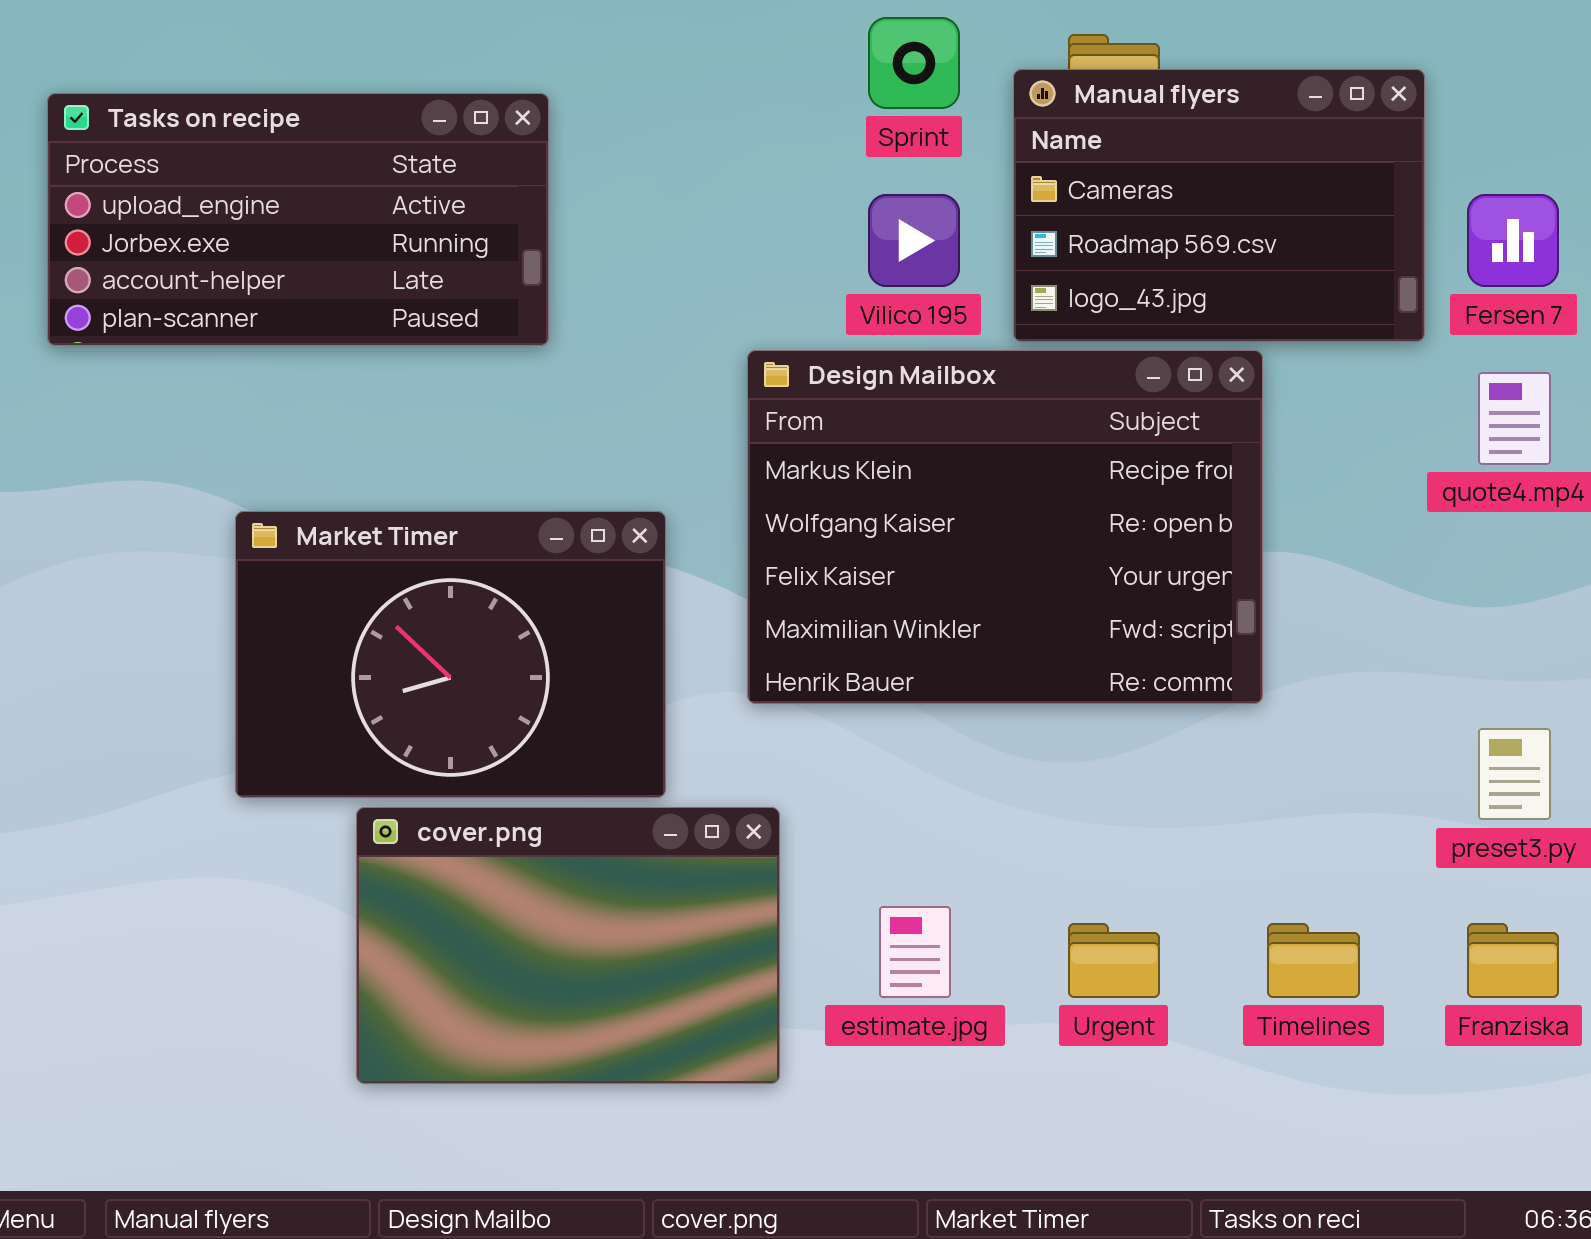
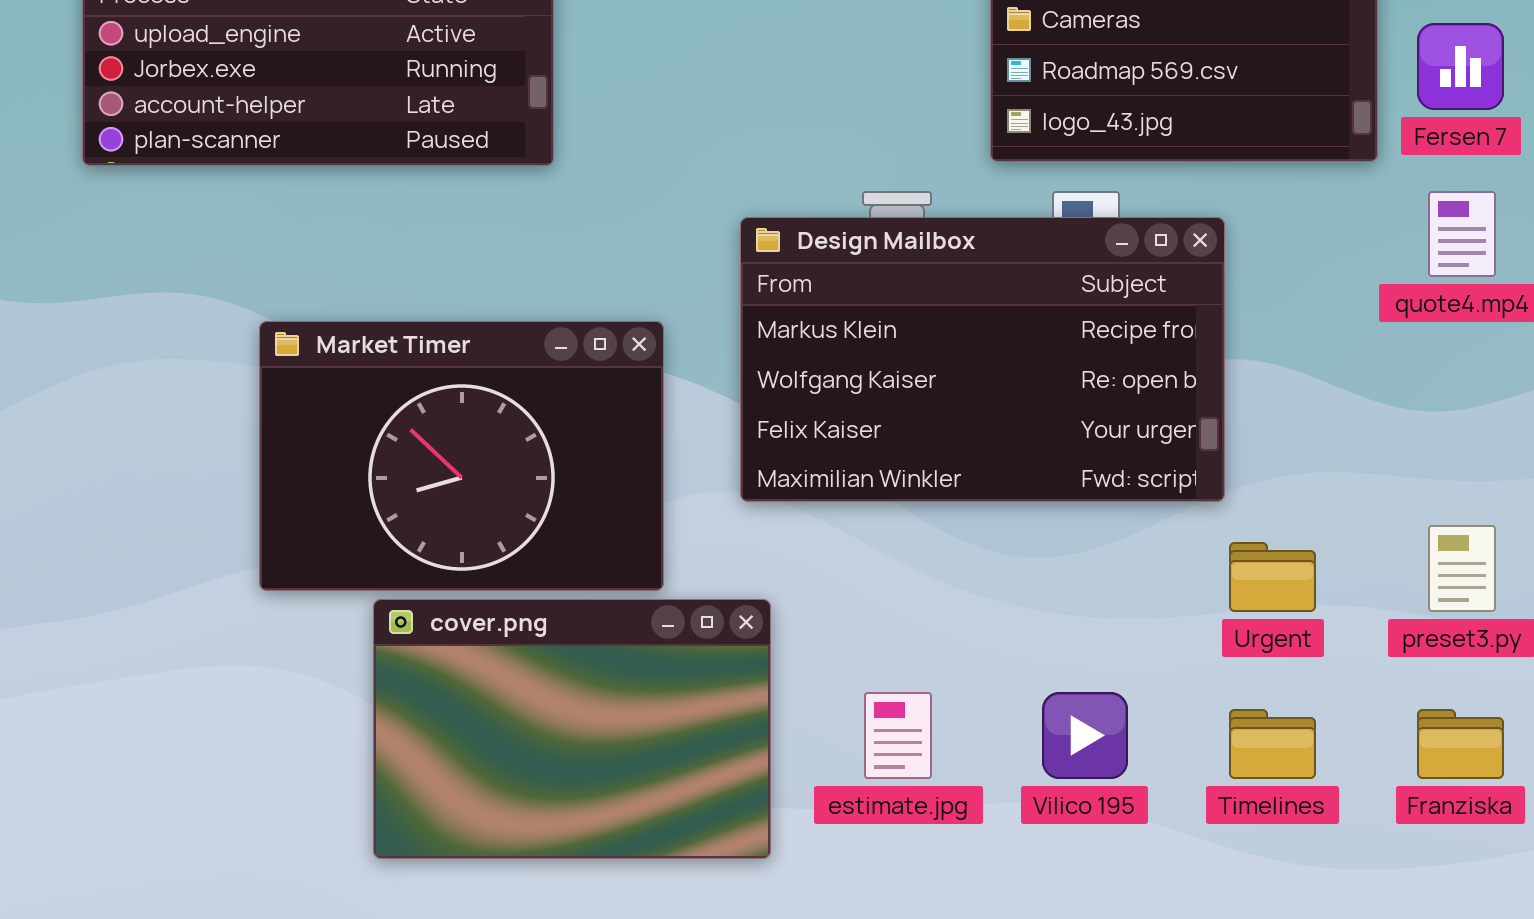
Vilico 195: [868,194,960,287] -> [1042,692,1128,779], moved
Design Mailbox: [747,350,1263,704] -> [740,217,1225,502], resized
Urgent: [1068,923,1160,998] -> [1229,542,1316,612], moved

